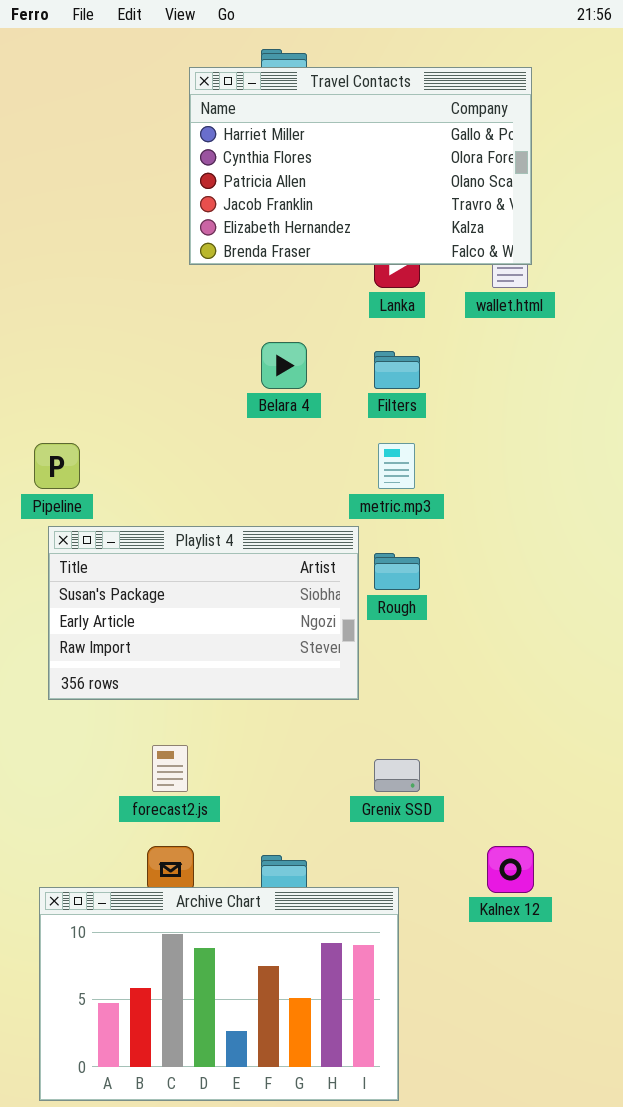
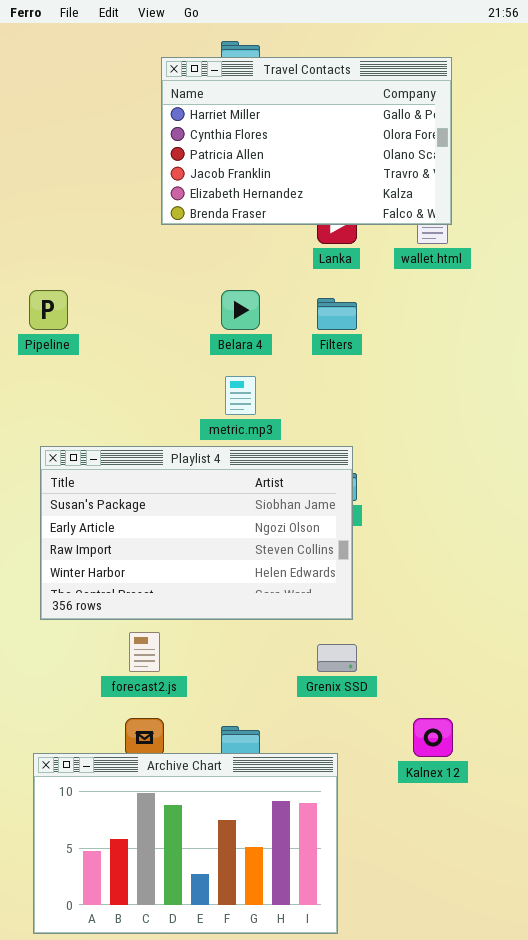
Pipeline: [34,443,80,489] -> [29,290,68,330], moved
metric.mp3: [378,443,415,489] -> [225,376,256,415], moved
Playlist 4: [48,526,359,700] -> [40,446,353,620], resized

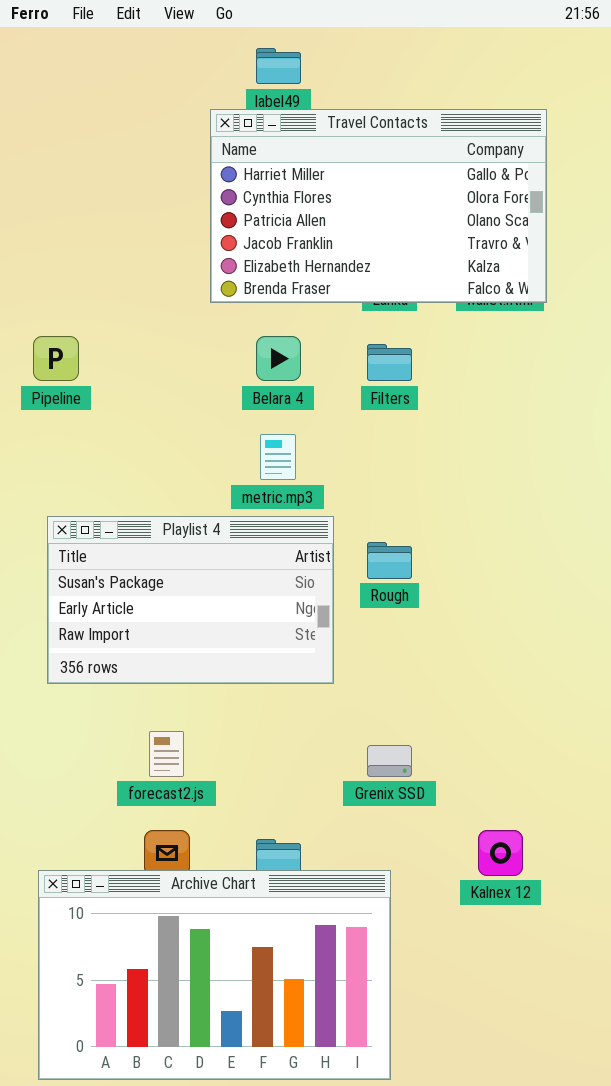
Travel Contacts: [161,57,452,225] -> [210,109,547,303], moved
Playlist 4: [40,446,353,620] -> [47,516,334,684], resized

